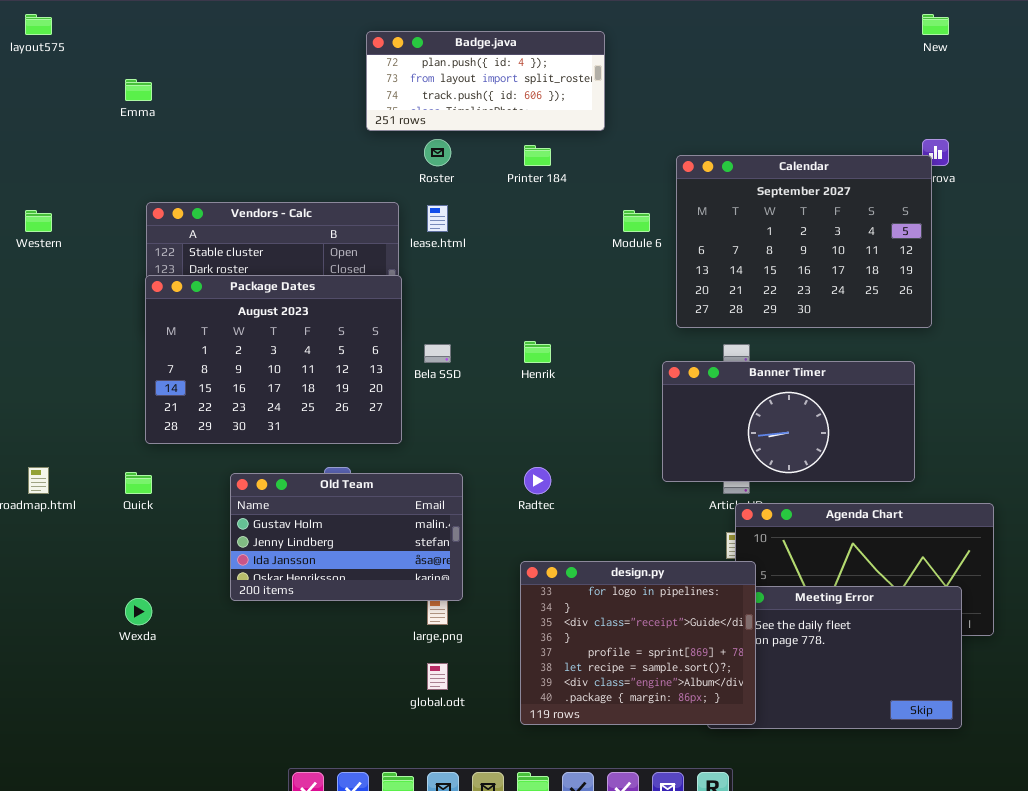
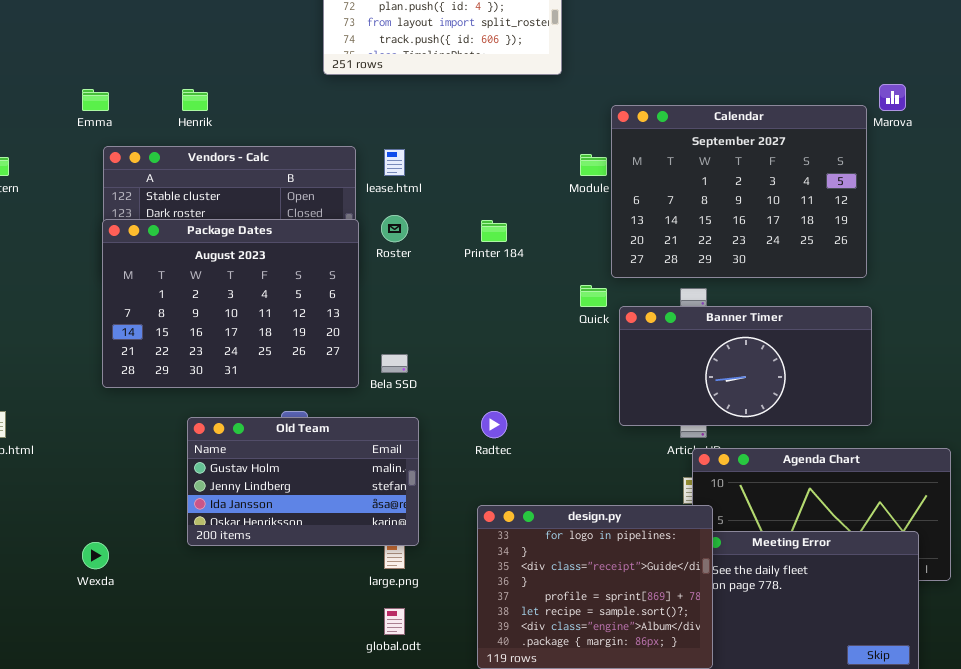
Emma: [125,79,152,101] -> [82,89,109,111], moved
Roster: [424,139,451,166] -> [381,215,408,242], moved
Printer 184: [524,145,551,166] -> [481,220,507,242], moved
Calendar: [676,155,932,328] -> [611,105,867,278], moved
Henrik: [524,341,551,363] -> [182,89,208,111], moved
Bela SSD: [424,344,451,363] -> [381,354,408,373], moved
Quick: [125,472,152,494] -> [580,285,607,307], moved

